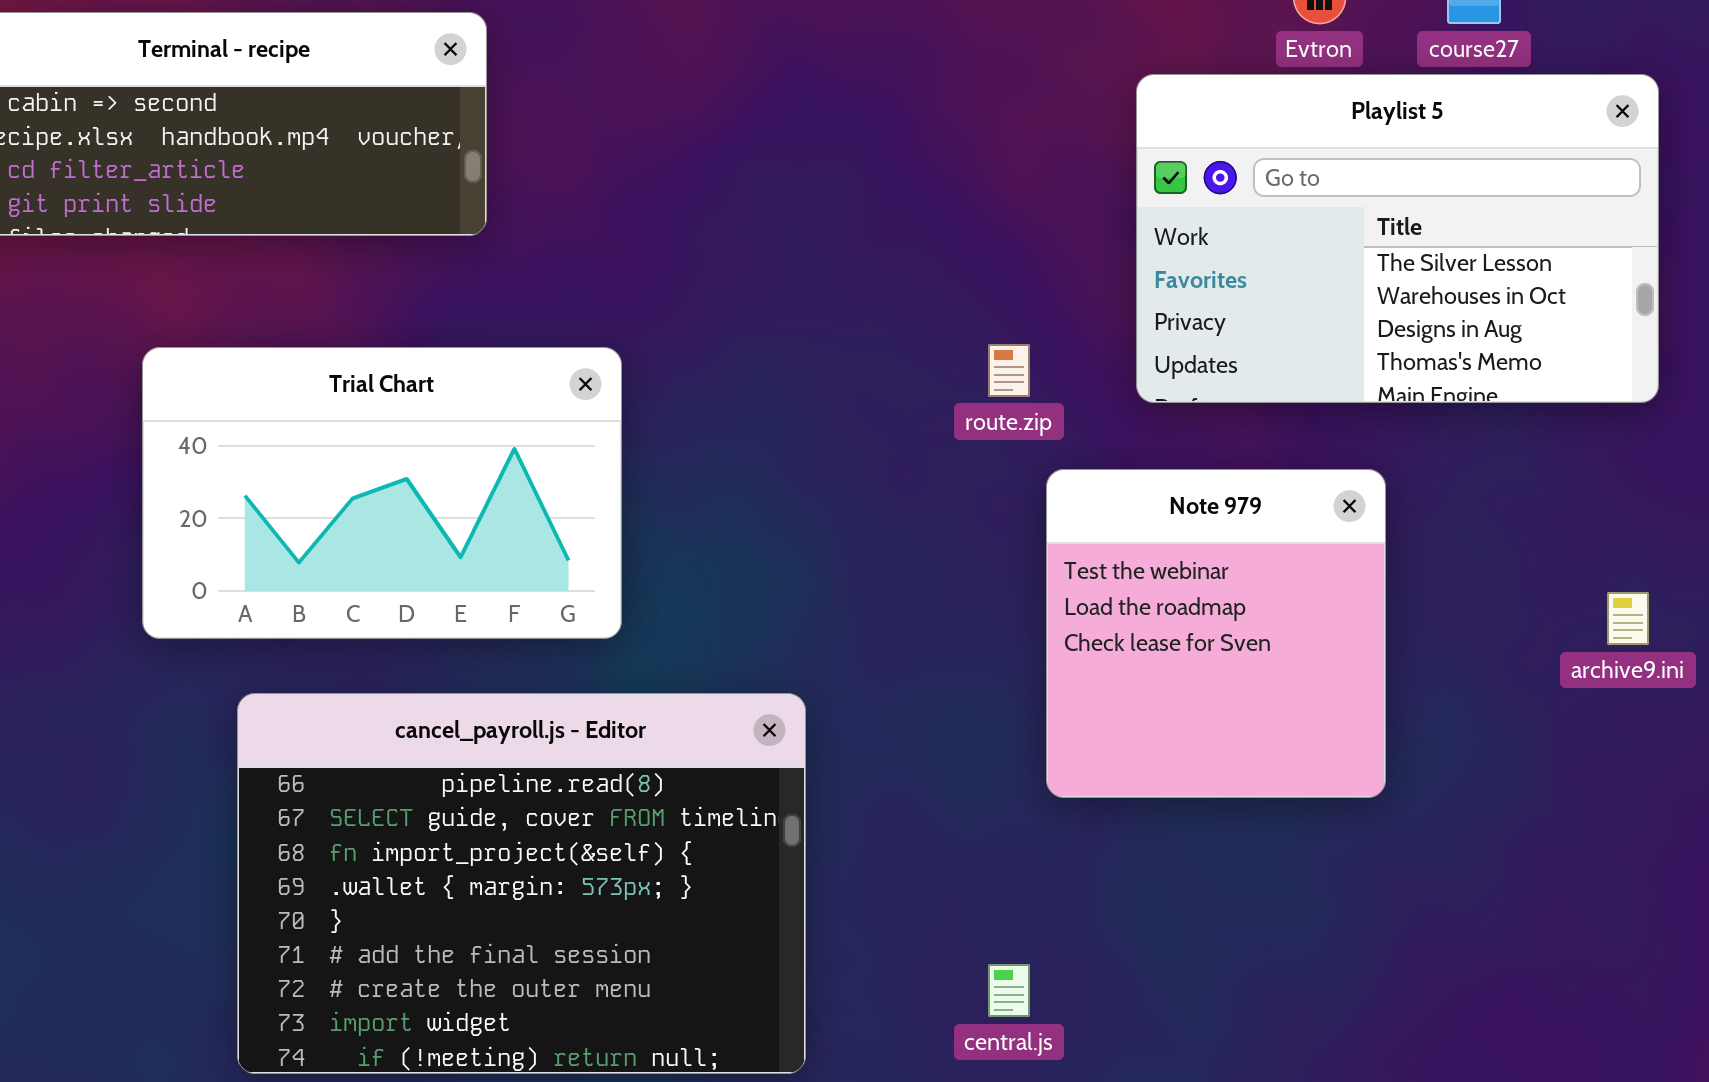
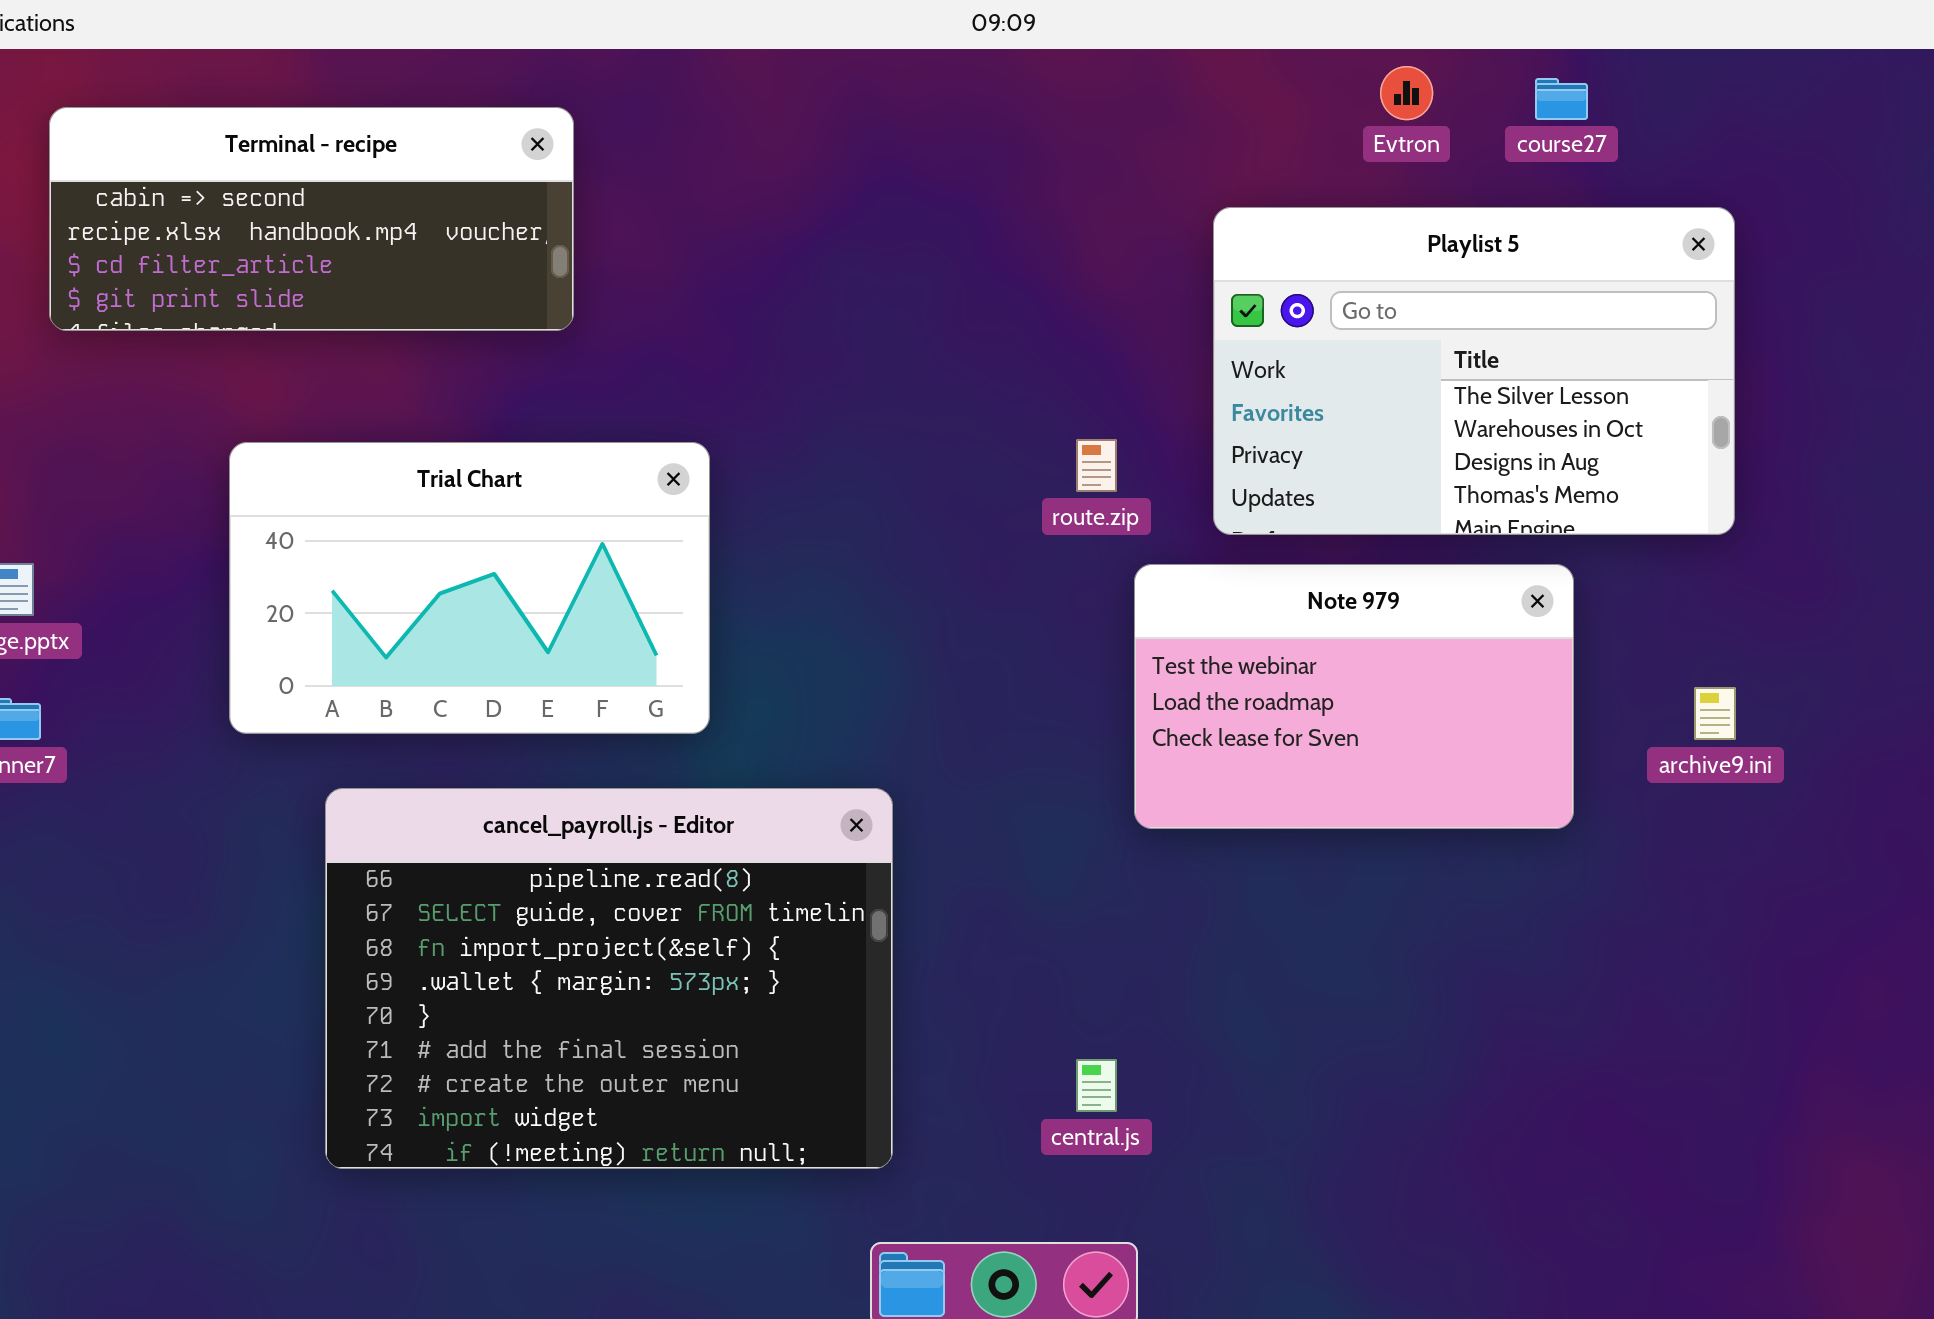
Playlist 5: [1136,74,1659,403] -> [1213,207,1735,535], moved
Note 979: [1046,469,1386,798] -> [1134,564,1574,829], resized

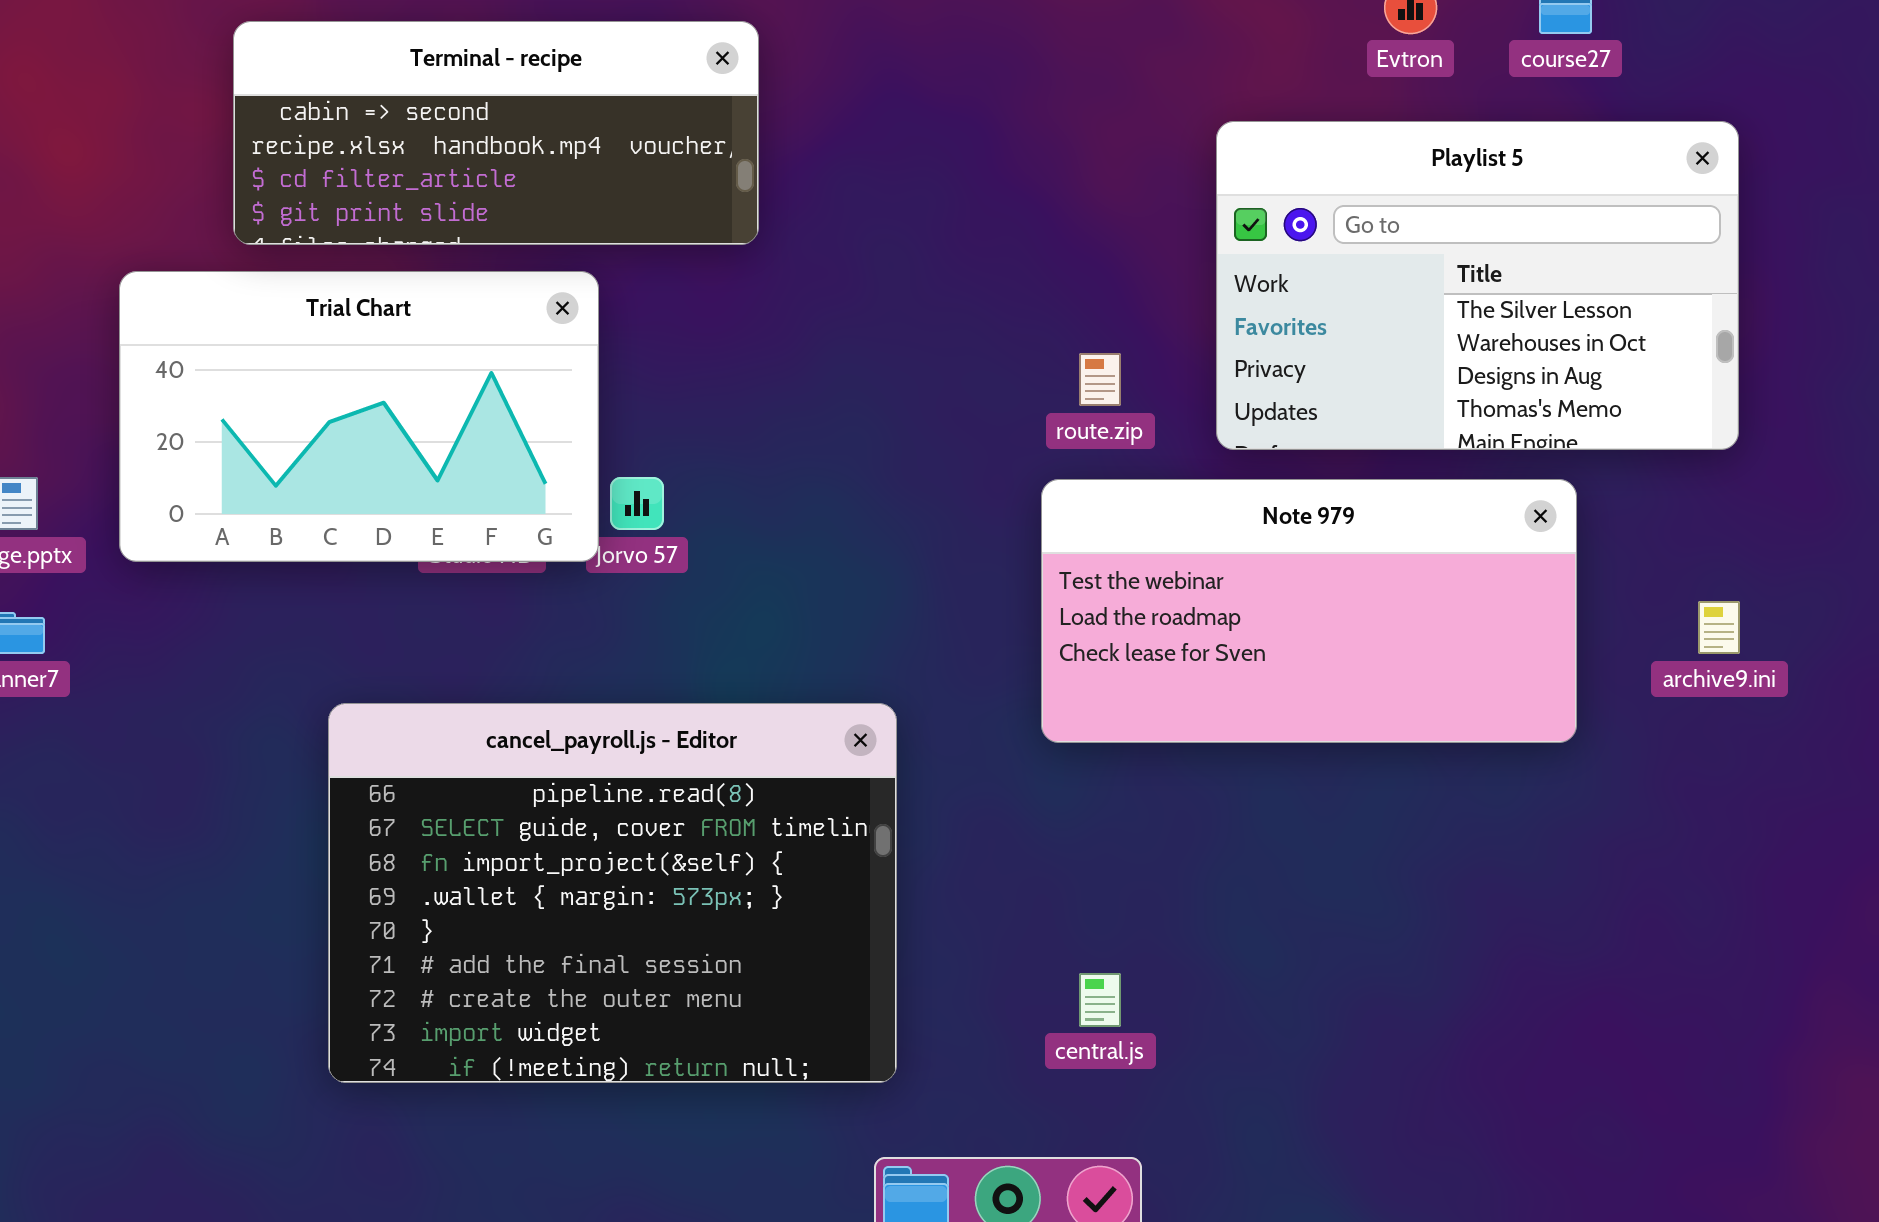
Terminal - recipe: [49,107,574,331] -> [233,21,759,245], moved
Trial Chart: [229,442,710,734] -> [119,271,599,562], moved
Note 979: [1134,564,1574,829] -> [1041,479,1577,743], resized

